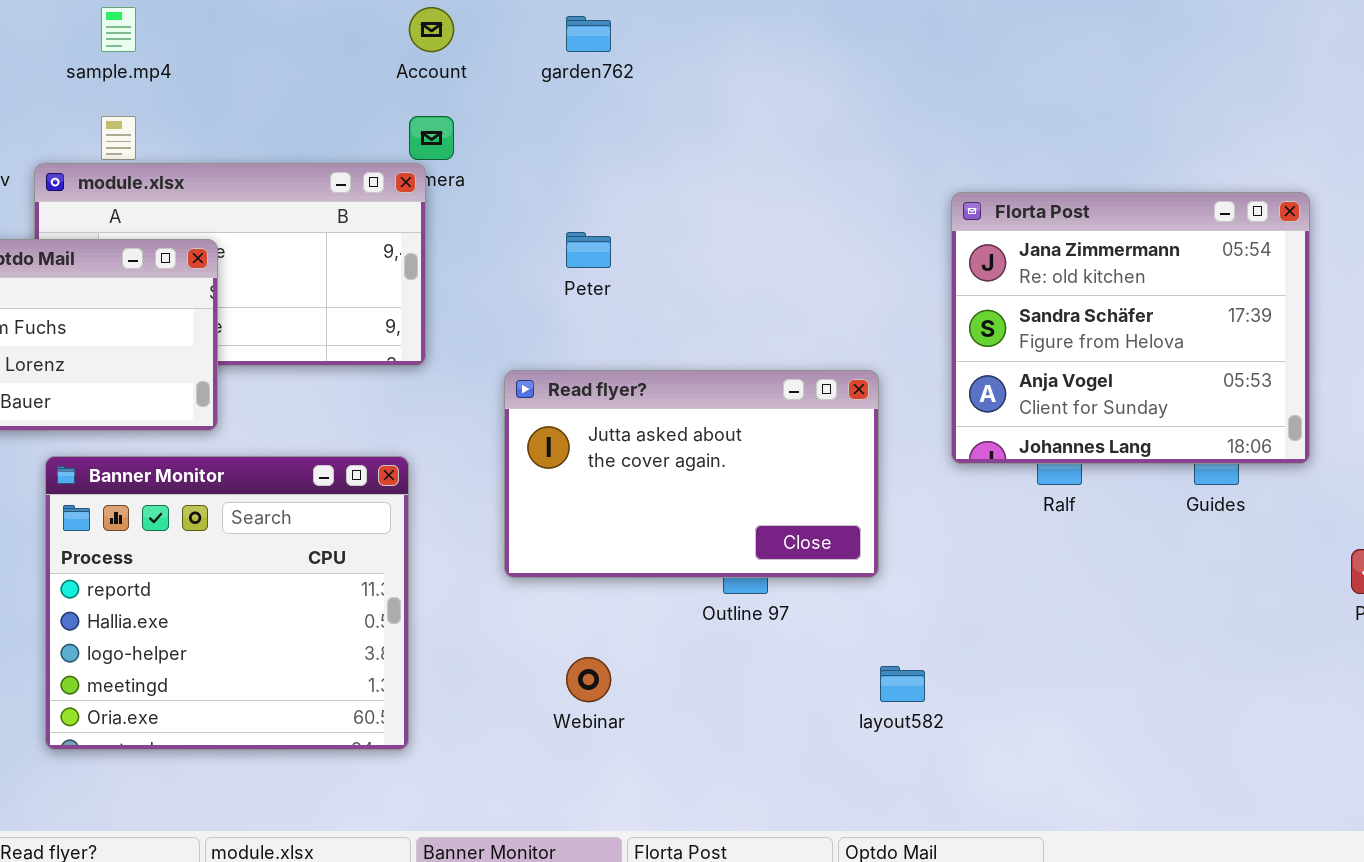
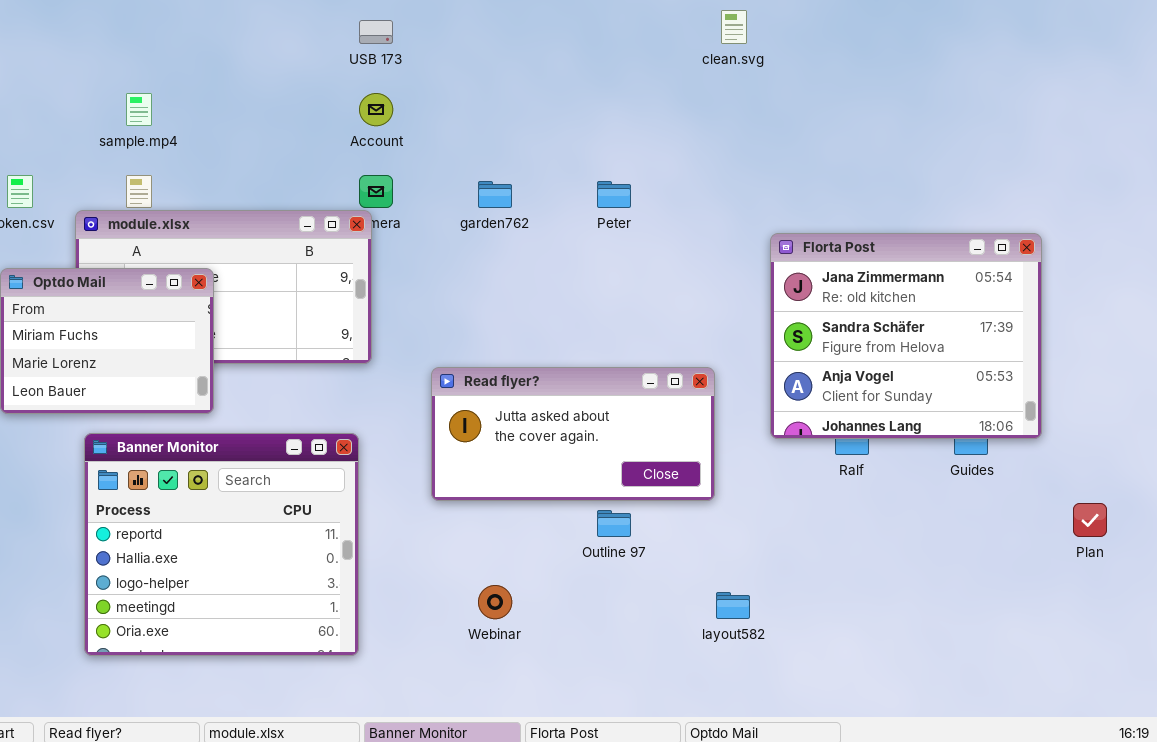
garden762: [566,16,611,52] -> [478,181,512,208], moved
Peter: [566,232,611,268] -> [597,181,631,208], moved
Read flyer?: [504,370,879,578] -> [431,367,715,501], resized

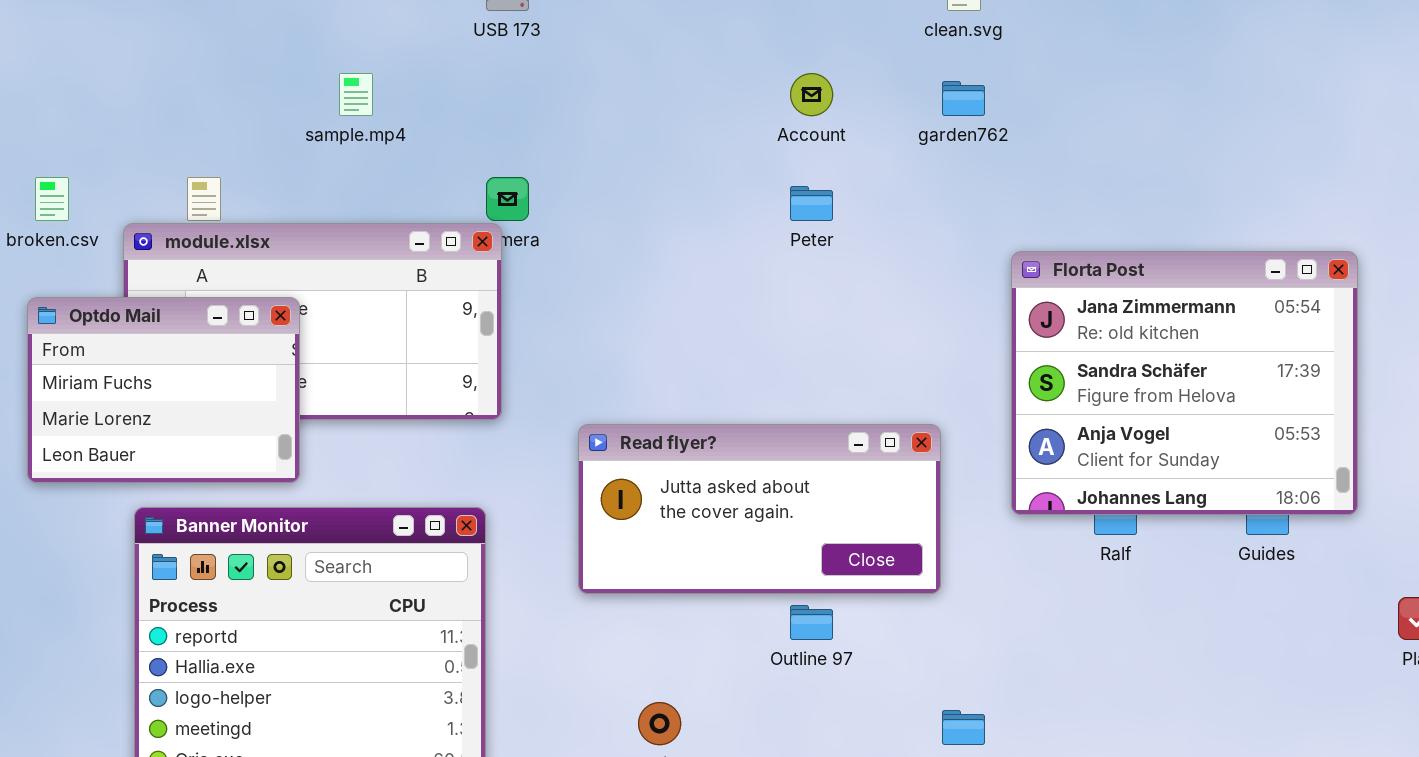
sample.mp4: [126,93,152,126] -> [339,73,373,116], moved
Account: [359,93,393,126] -> [790,73,833,116], moved
garden762: [478,181,512,208] -> [942,81,985,116], moved

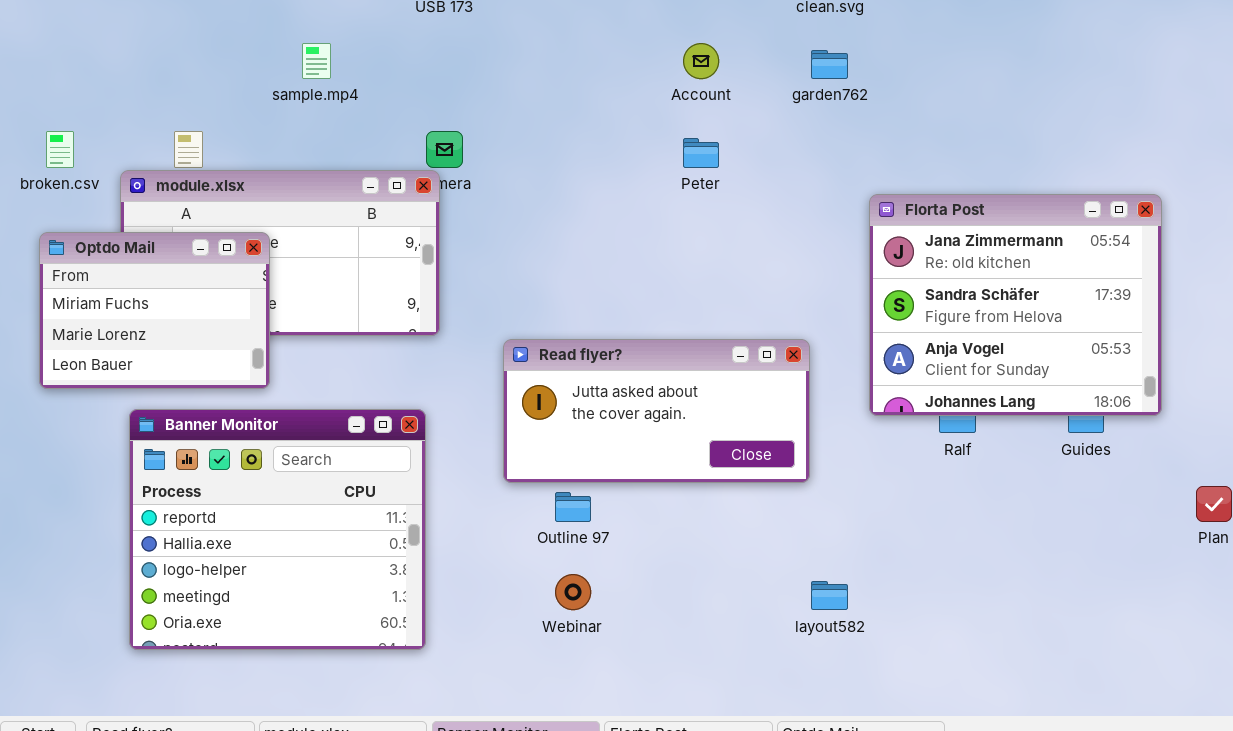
Outline 97: [790,605,833,640] -> [555,492,591,522], moved

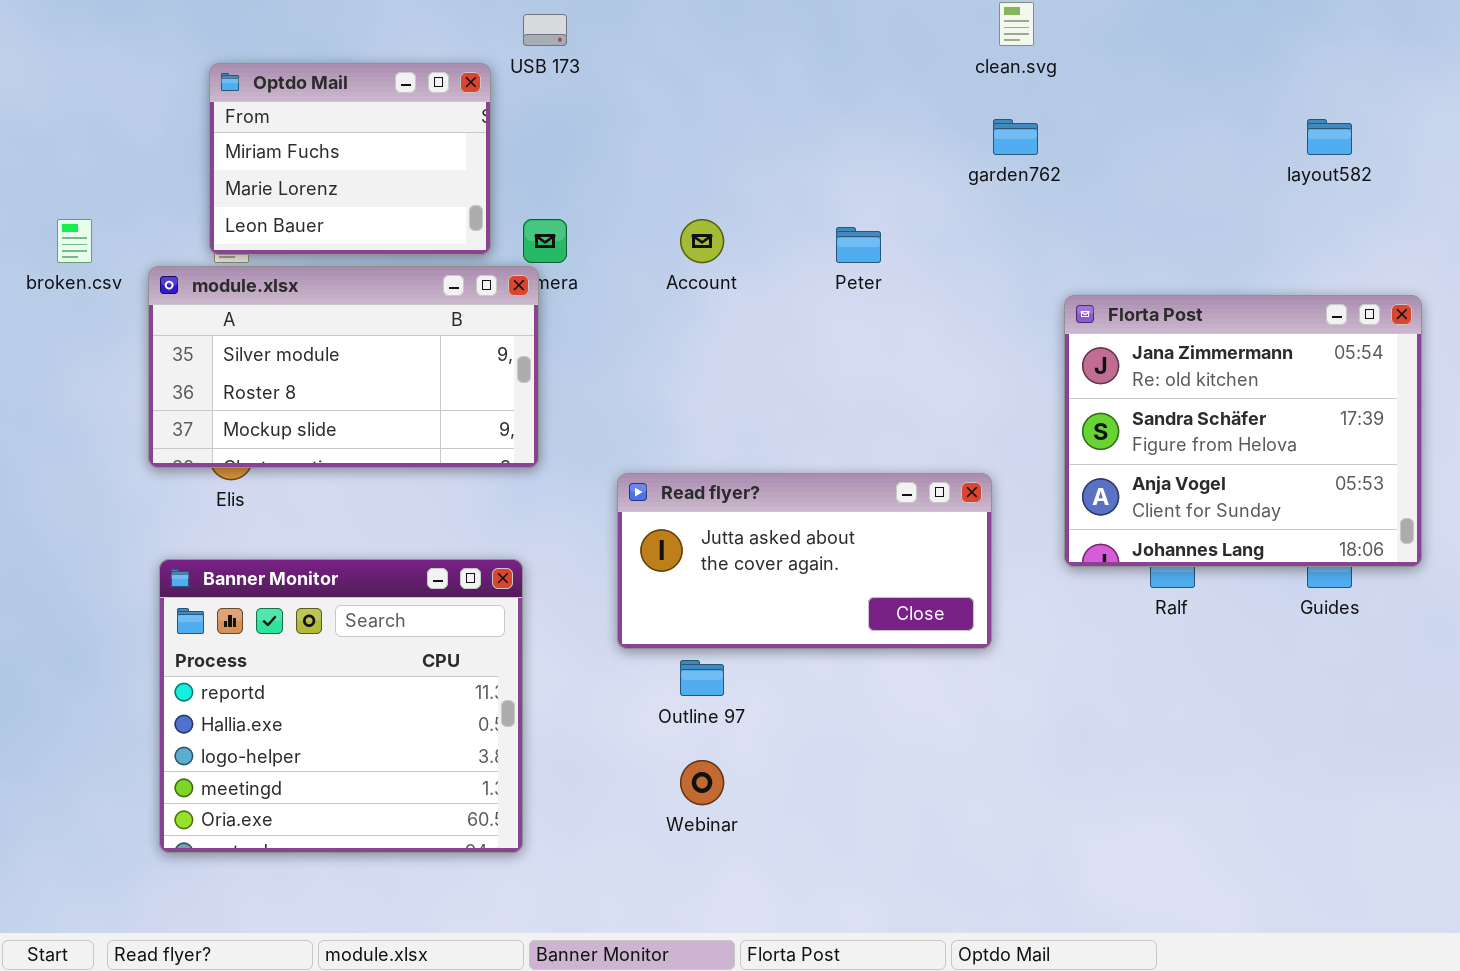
Account: [683,43,719,79] -> [680,219,724,263], moved
Optdo Mail: [39,232,270,389] -> [209,63,491,255], moved
layout582: [811,581,848,610] -> [1307,119,1352,155], moved

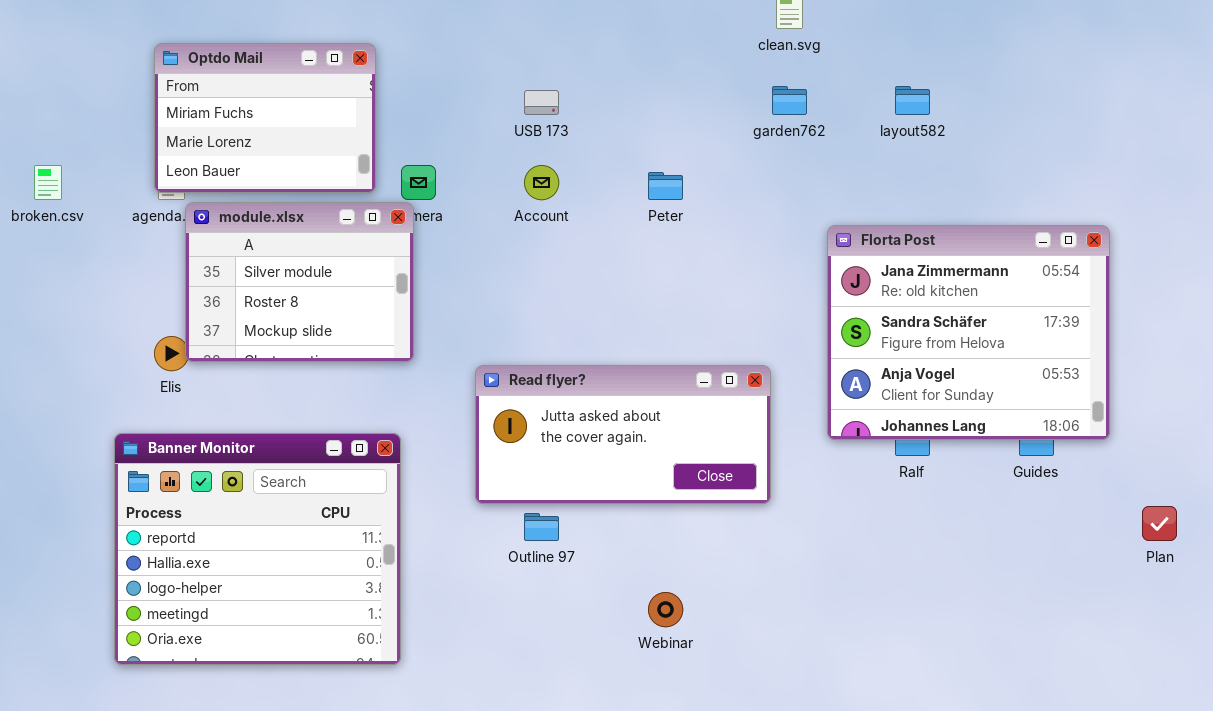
USB 173: [523,14,567,46] -> [524,90,559,115], moved
layout582: [1307,119,1352,155] -> [895,86,930,115], moved
module.xlsx: [148,266,539,468] -> [185,202,414,362], resized
Webinar: [680,760,724,805] -> [648,592,683,627], moved

